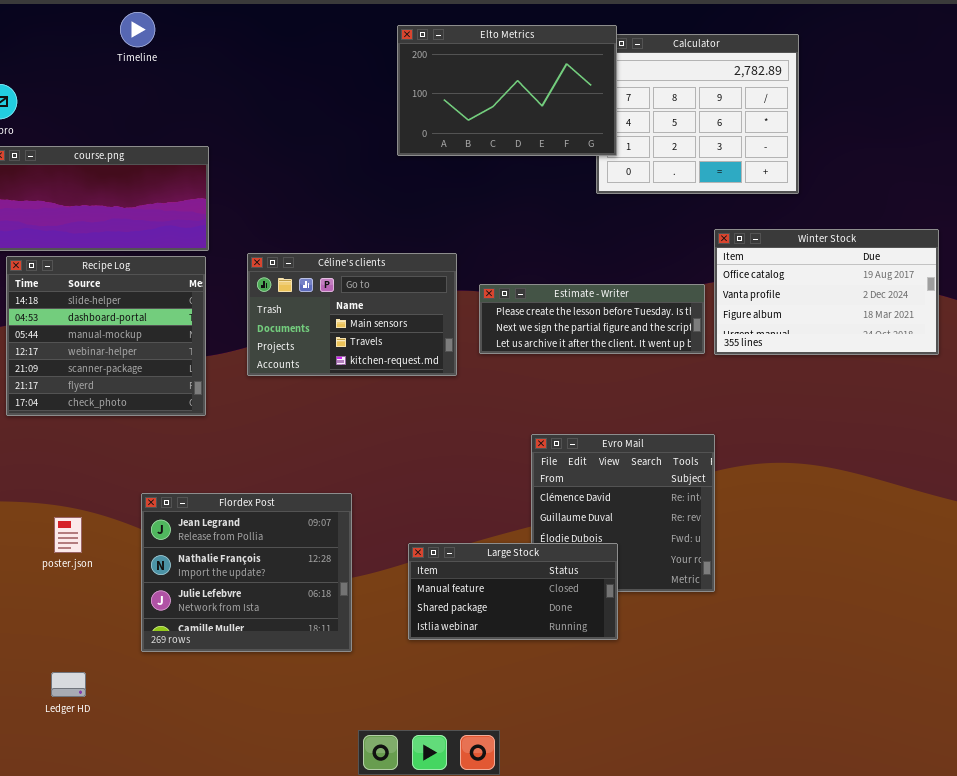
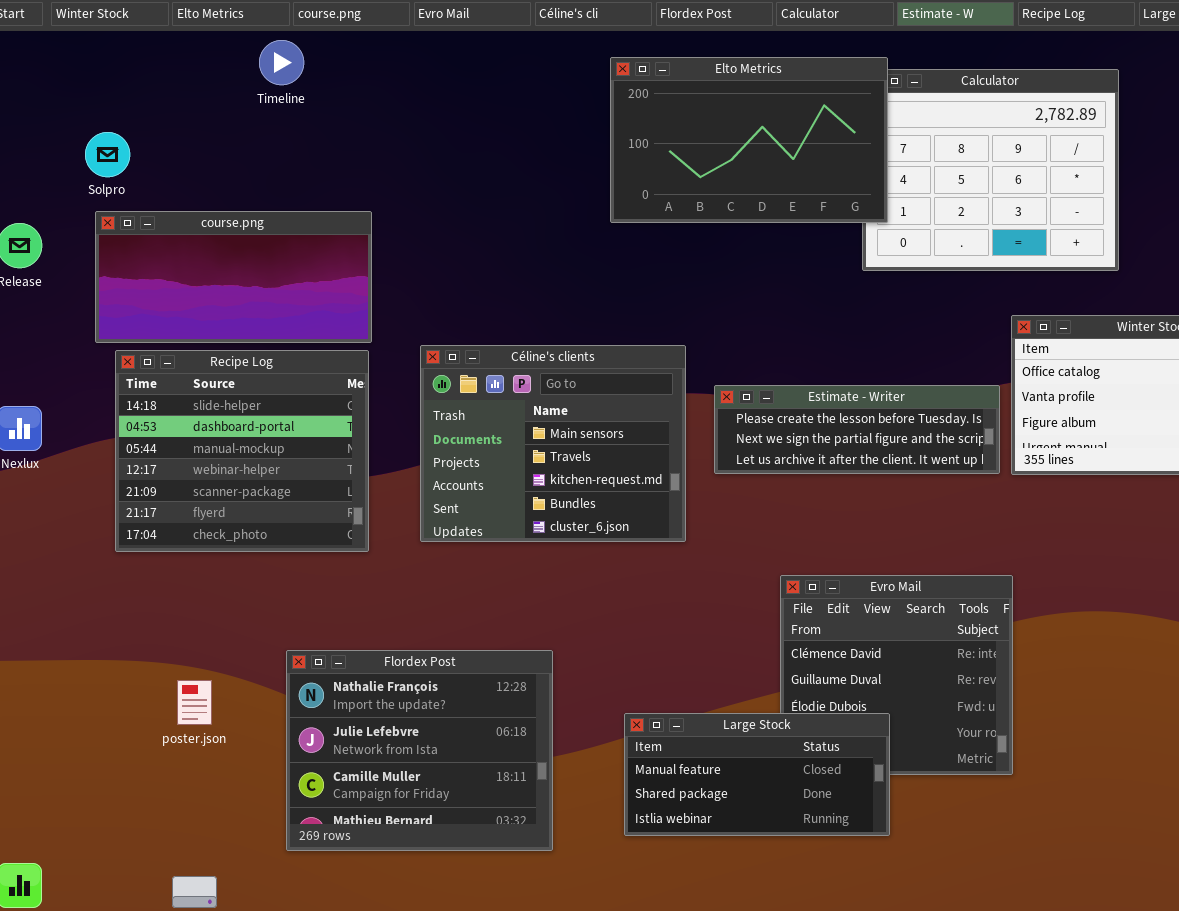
Céline's clients: [247,253,457,376] -> [420,345,686,542], resized
Flordex Post: [141,493,352,652] -> [286,650,553,851], scrolled down 1 row

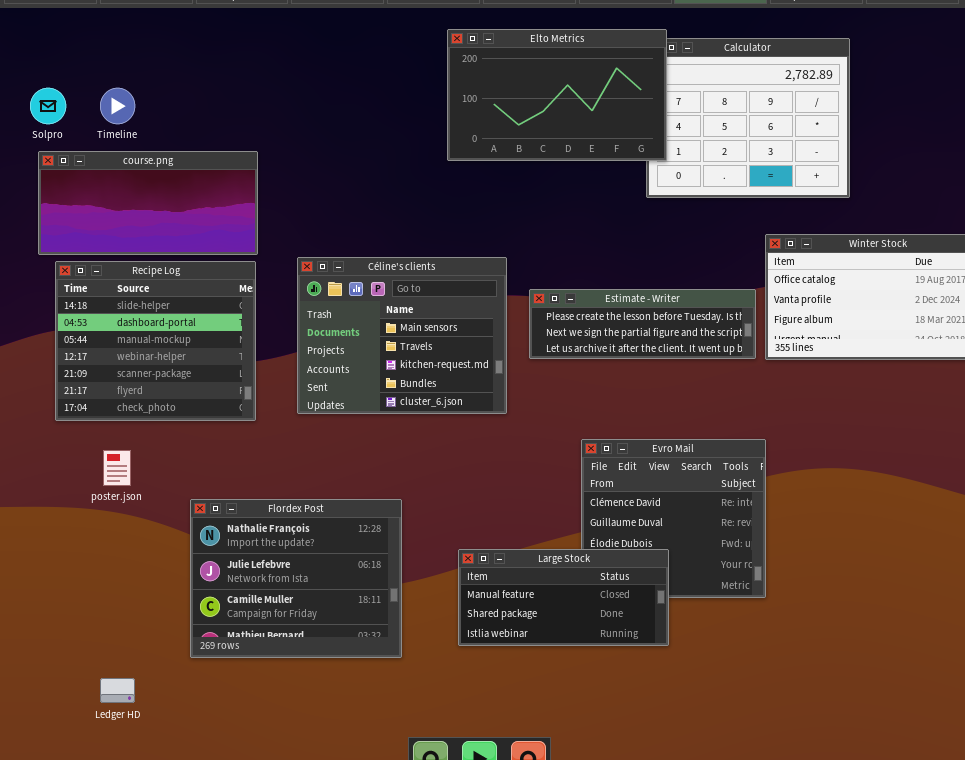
Timeline: [259,40,304,85] -> [100,88,135,124], moved
poster.json: [177,680,212,725] -> [103,450,131,486], moved

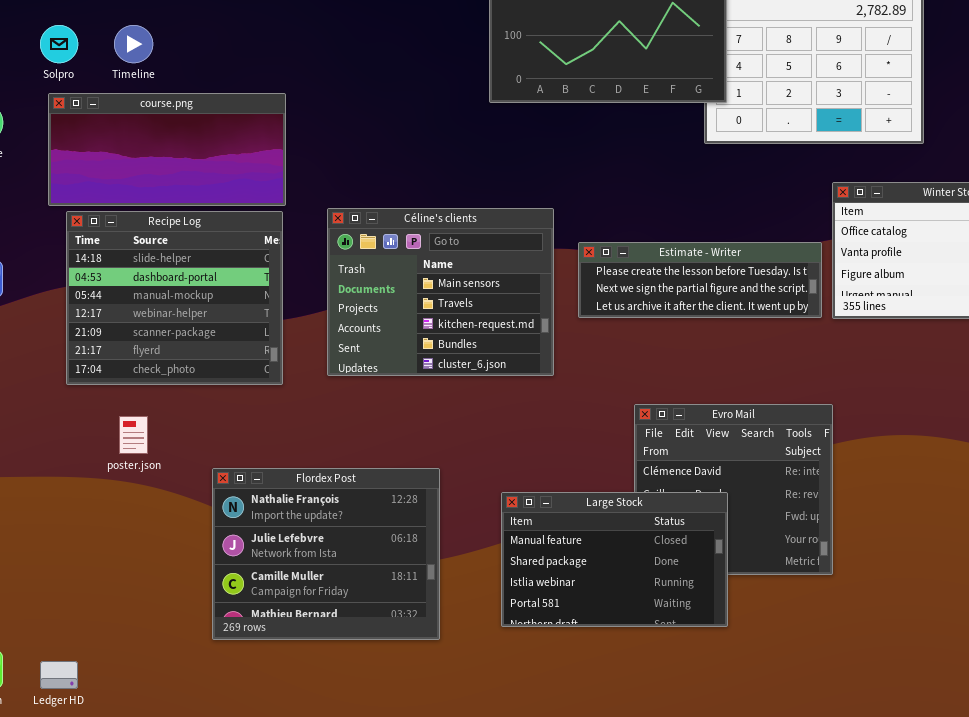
Large Stock: [458,549,669,646] -> [501,492,728,627], resized
Ledger HD: [100,678,135,703] -> [40,661,78,689], moved

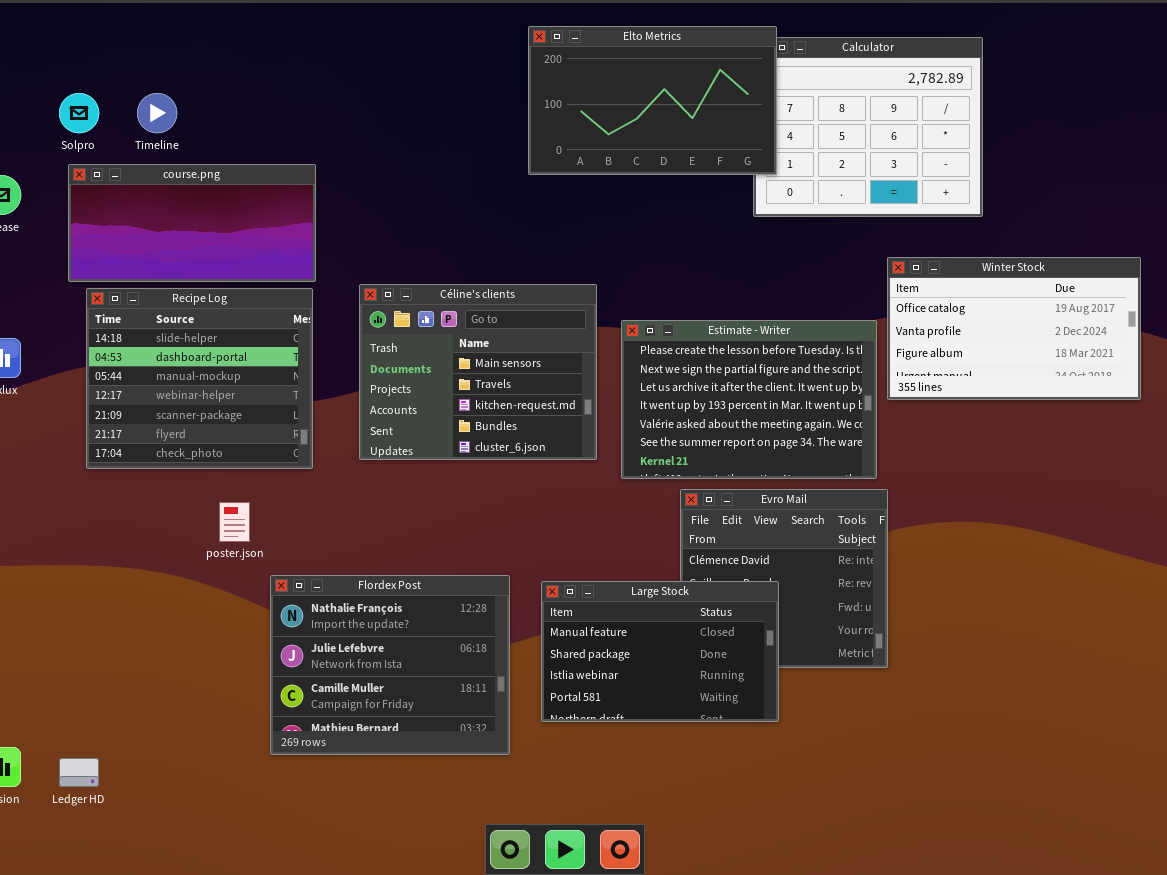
Estimate - Writer: [578,242,822,318] -> [621,320,877,479], resized
poster.json: [119,416,148,454] -> [219,502,250,542], moved
Flordex Post: [212,468,440,640] -> [270,575,510,755], moved

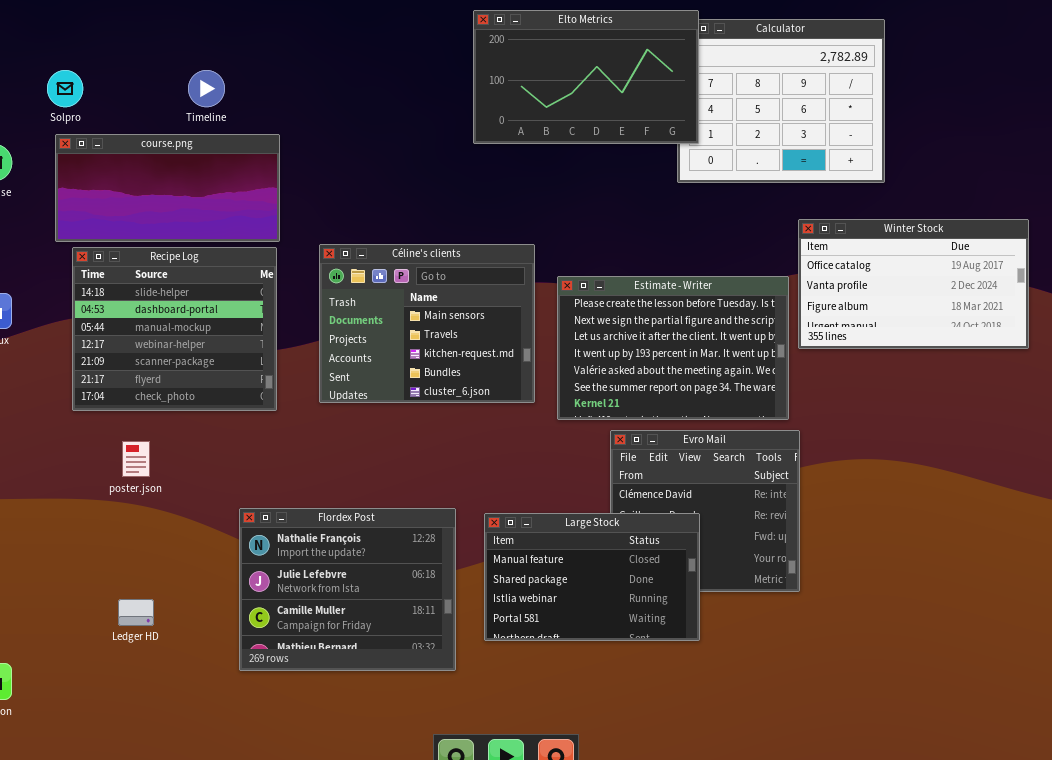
Timeline: [137,93,177,133] -> [188,70,225,107], moved
poster.json: [219,502,250,542] -> [122,441,150,477], moved
Ledger HD: [59,758,99,787] -> [118,599,154,626], moved

